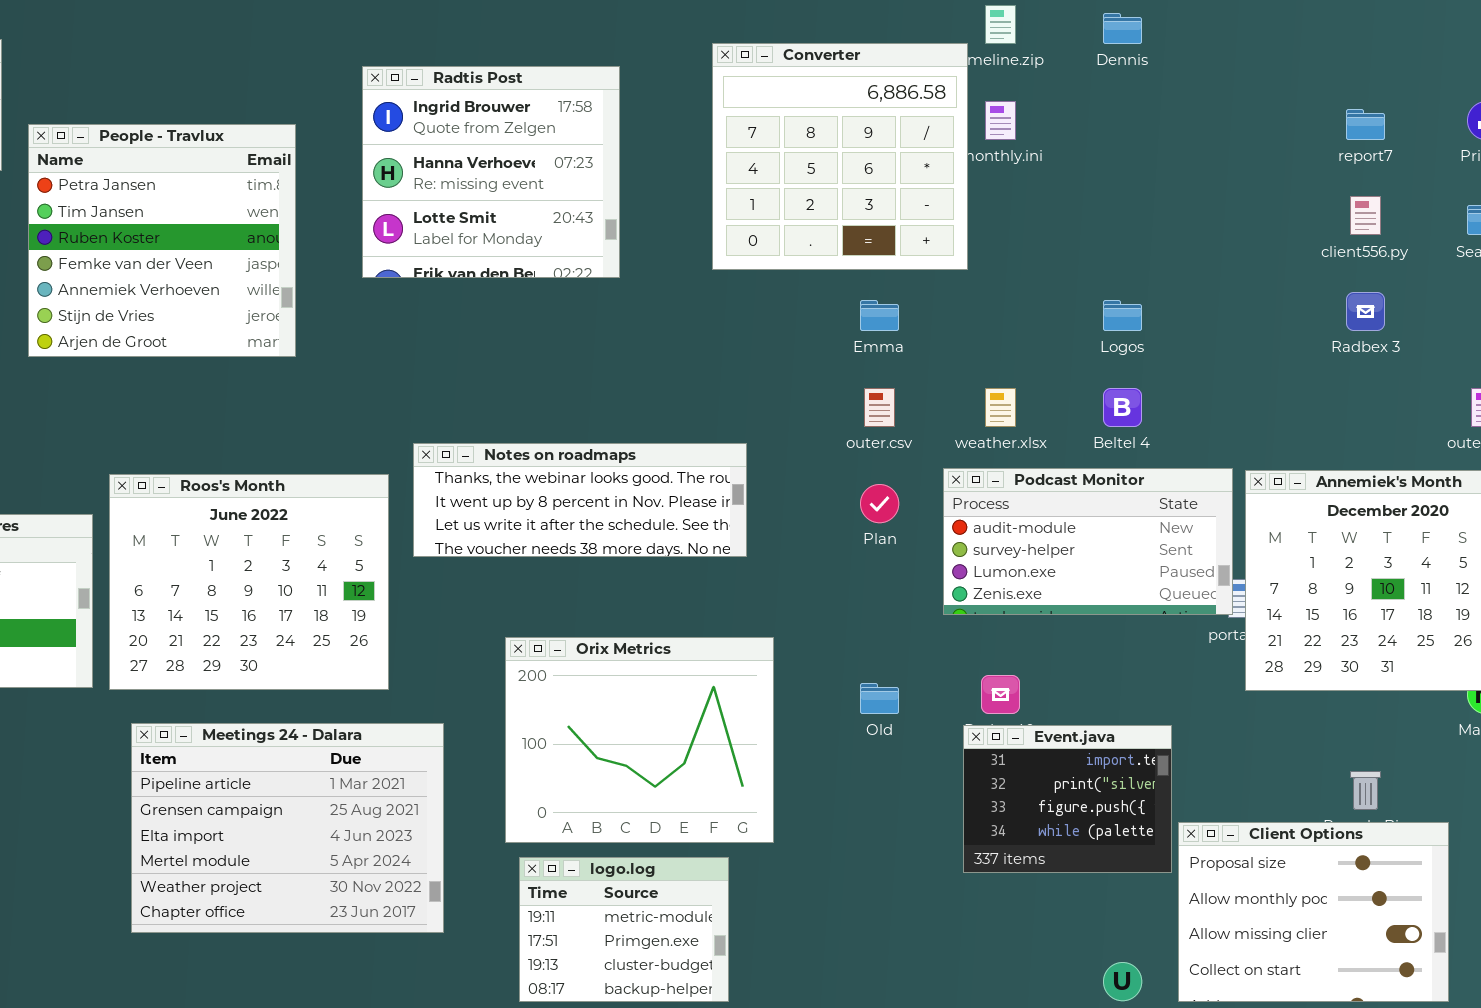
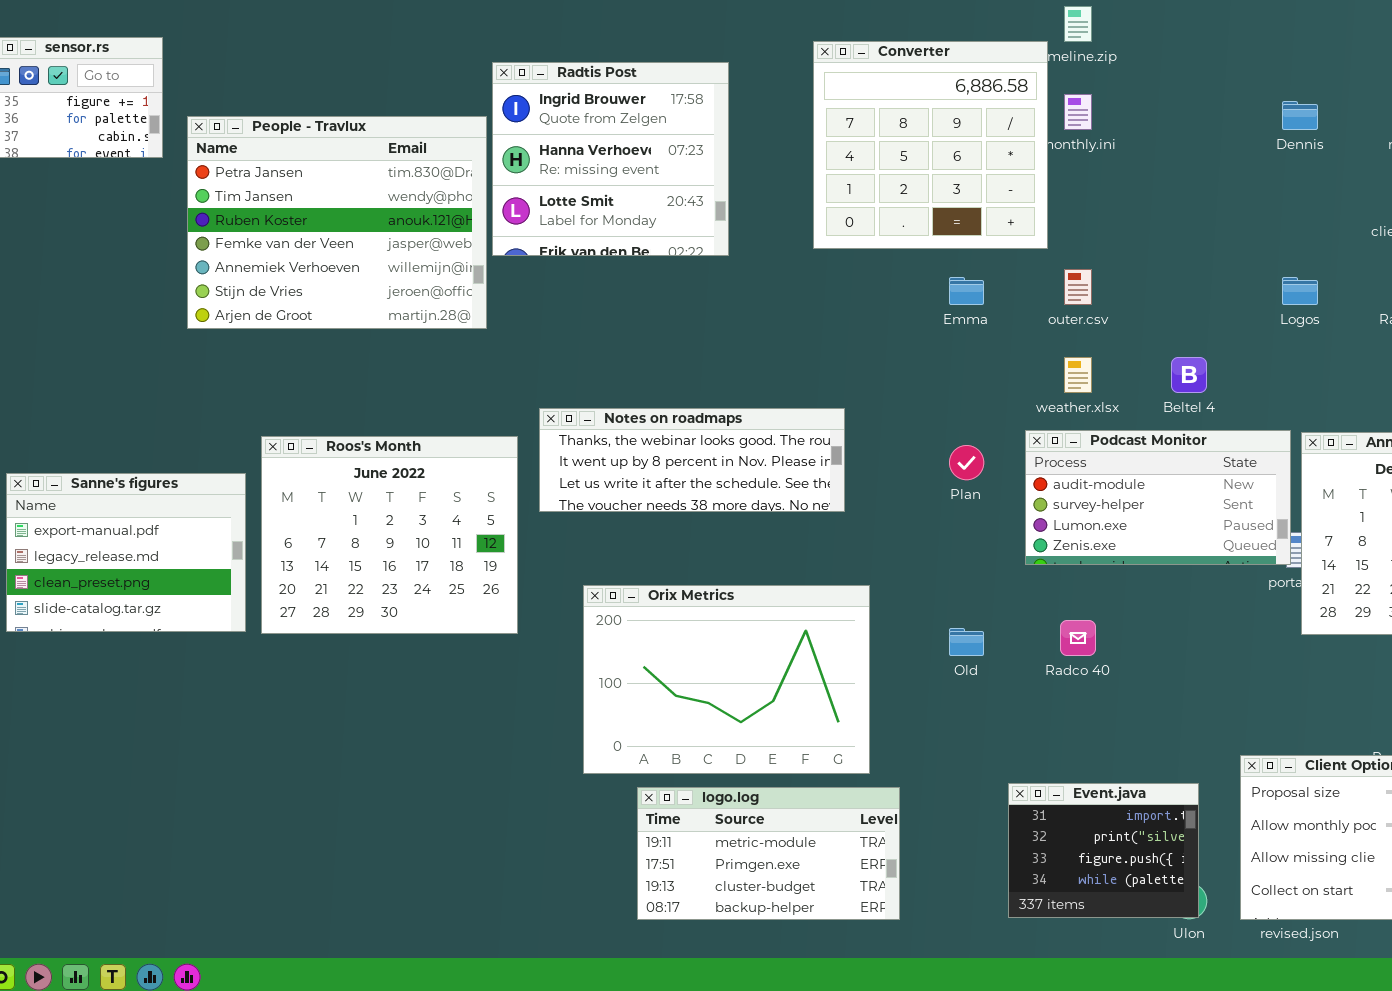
Dennis: [1103,13,1142,44] -> [1282,101,1318,130], moved
People - Travlux: [28,124,296,357] -> [187,116,487,329], resized
Logos: [1103,300,1142,331] -> [1282,277,1318,305], moved
outer.csv: [864,388,895,427] -> [1064,269,1092,305], moved
Orix Metrics: [505,637,774,843] -> [583,585,870,774], resized
Meetings 24 - Dalara: [131,723,444,933] -> none, closed
Event.java: [963,725,1172,873] -> [1008,783,1199,918], moved
logo.log: [519,857,729,1002] -> [637,787,900,920], resized

